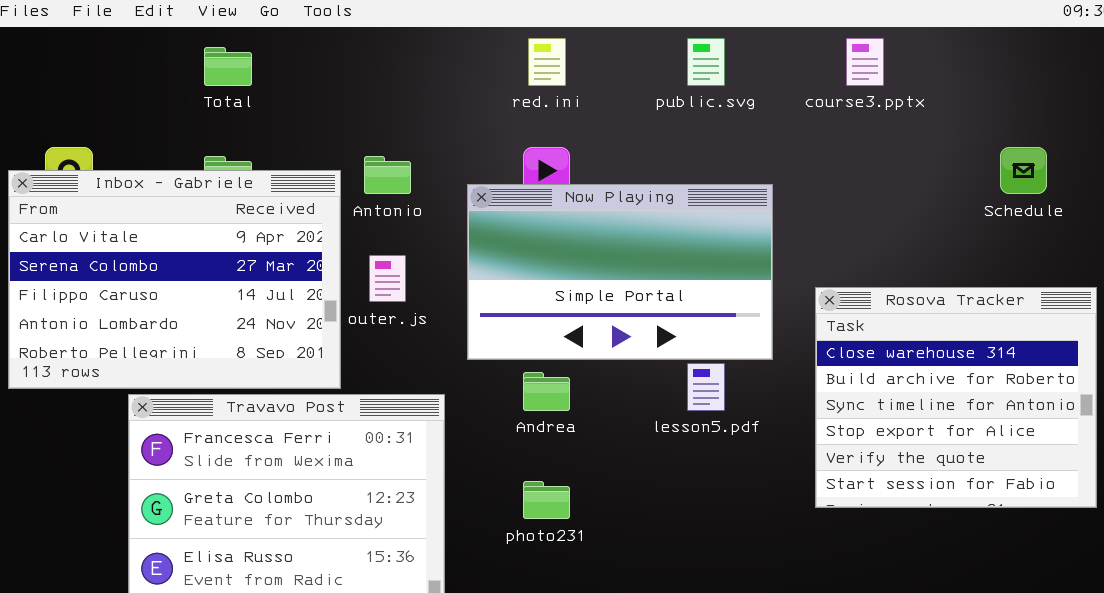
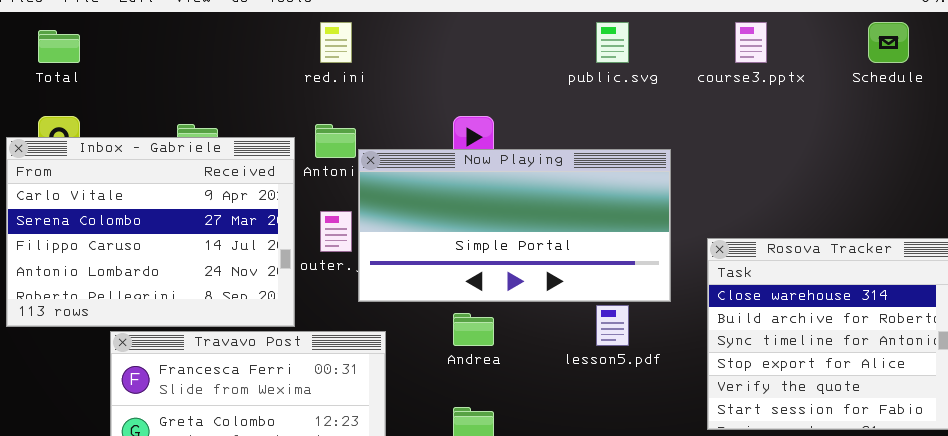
red.ini: [528,38,566,86] -> [320,22,352,63], moved
Total: [204,47,252,86] -> [38,30,80,63], moved
Schedule: [1000,147,1047,194] -> [868,22,909,63], moved
Now Playing: [467,184,773,360] -> [358,149,671,302], resized

